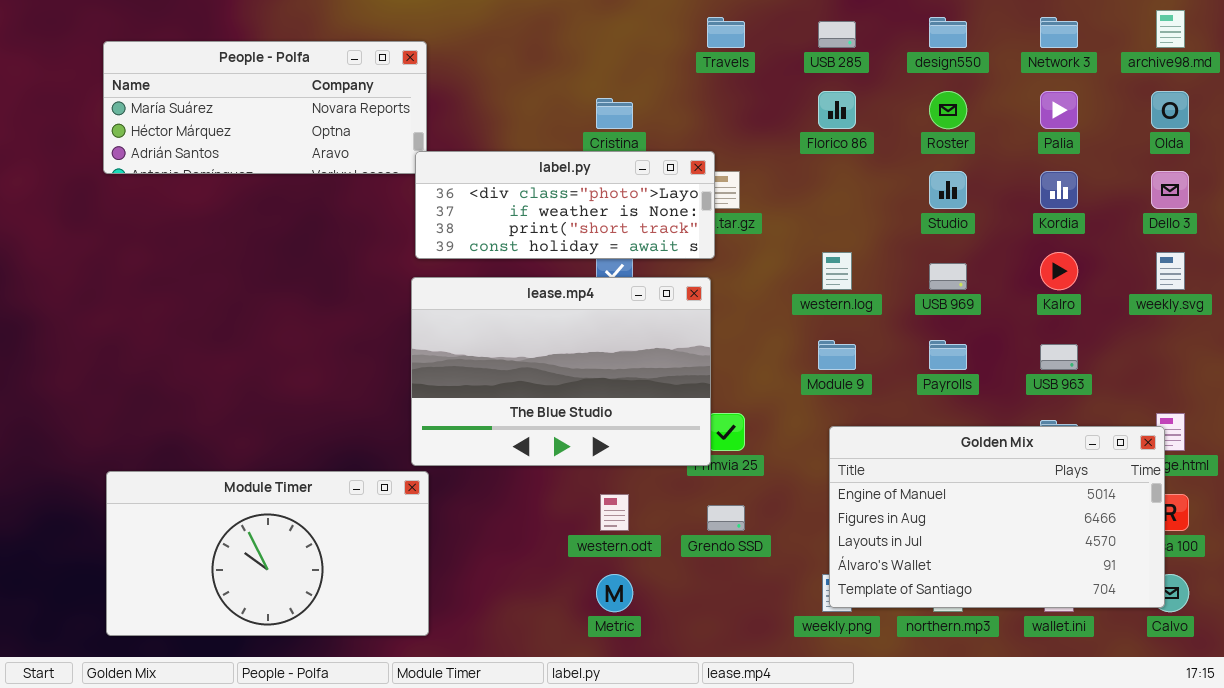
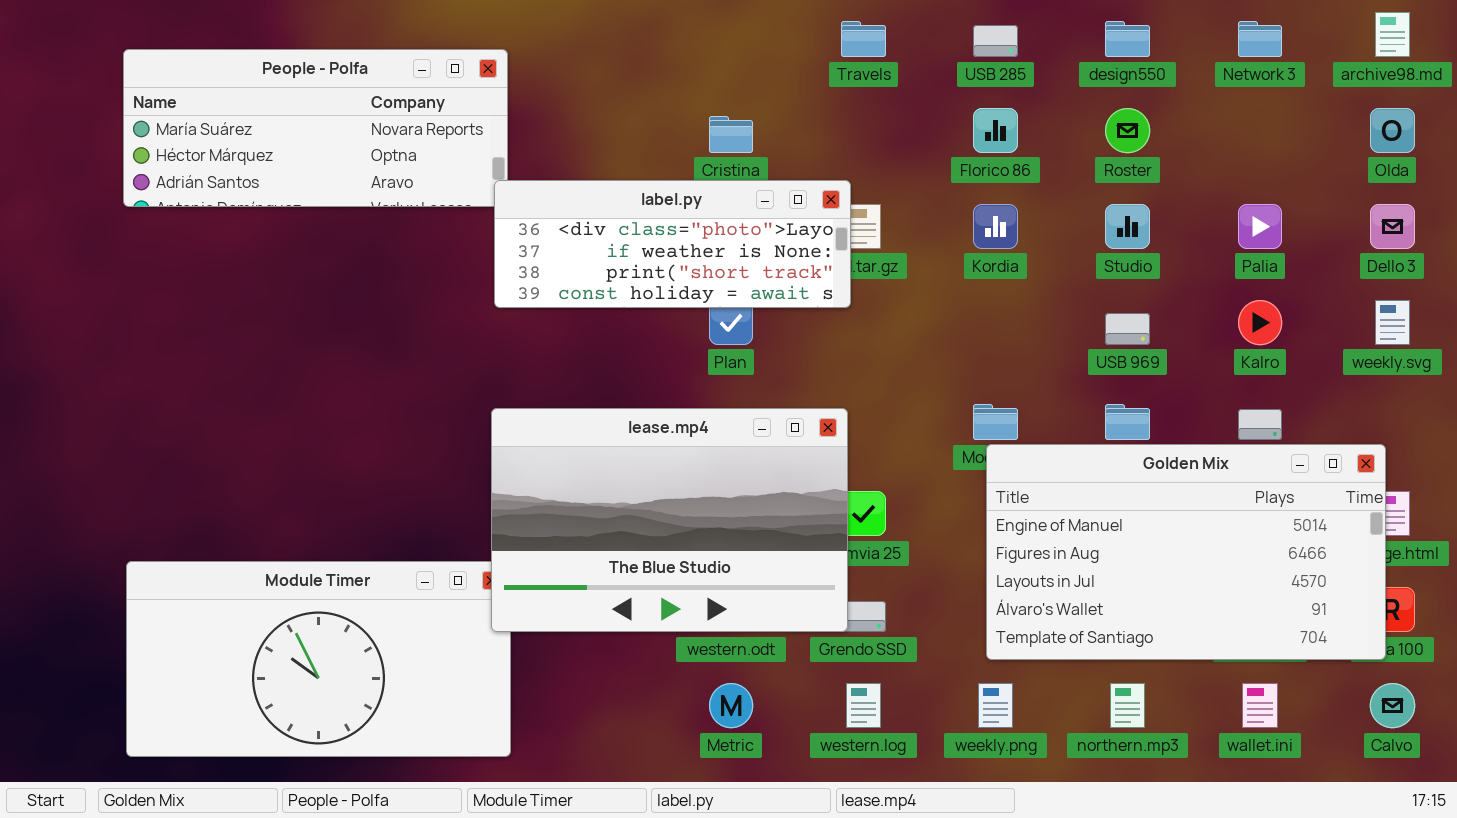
Palia: [1040,91,1078,129] -> [1238,204,1282,249], moved
Kordia: [1040,171,1078,209] -> [973,204,1018,249], moved
western.log: [822,252,852,290] -> [846,683,881,728], moved
lease.mp4: [411,277,711,466] -> [491,408,848,632], moved
Golden Mix: [829,426,1165,608] -> [986,444,1386,660], moved

